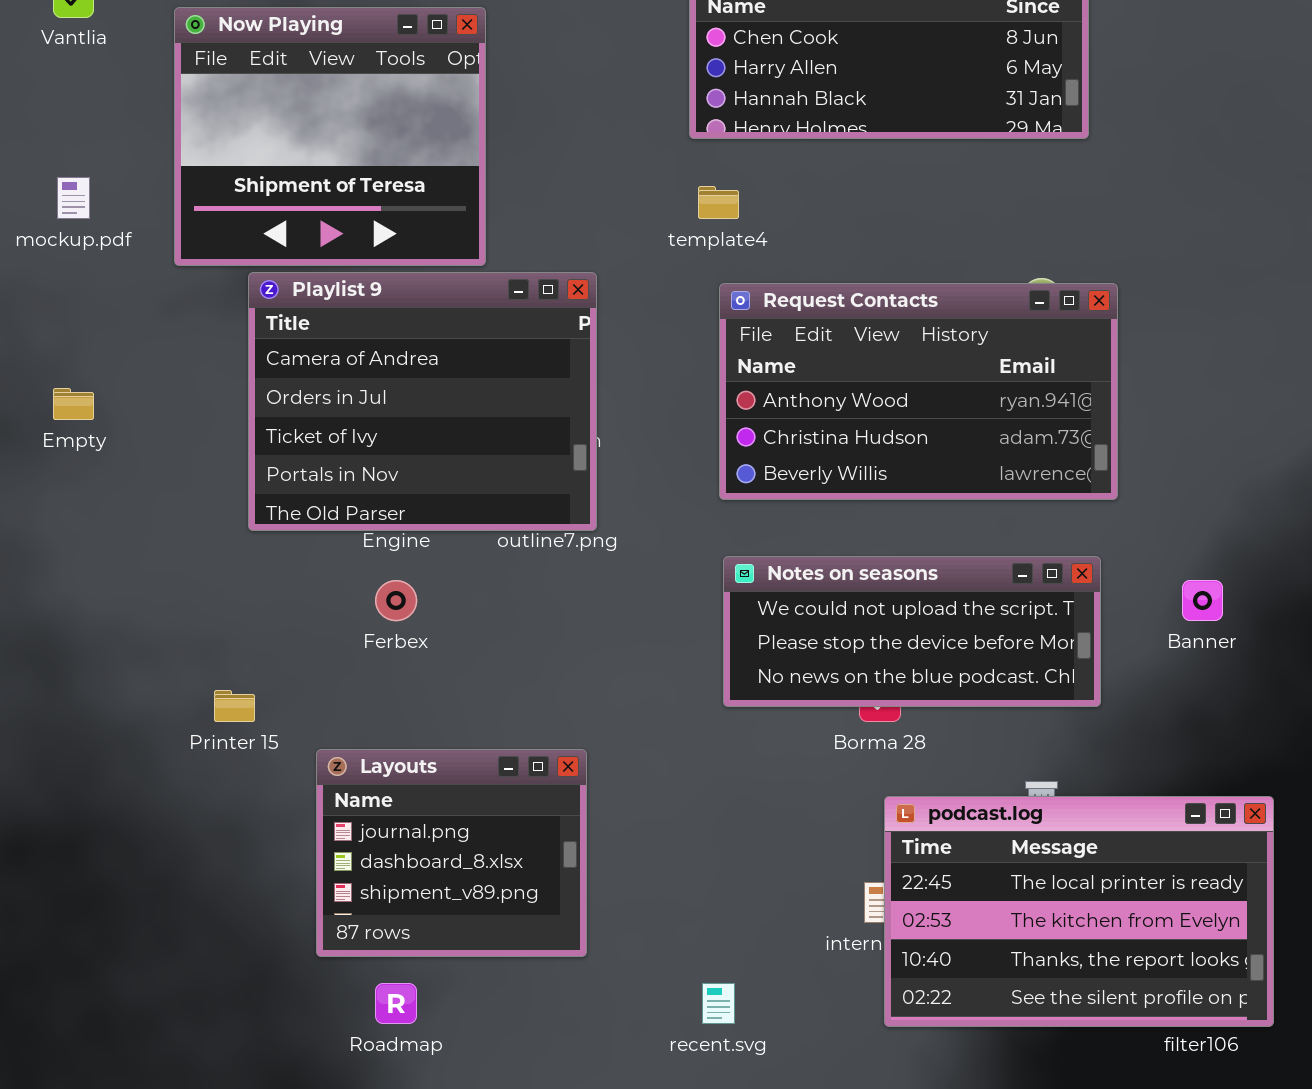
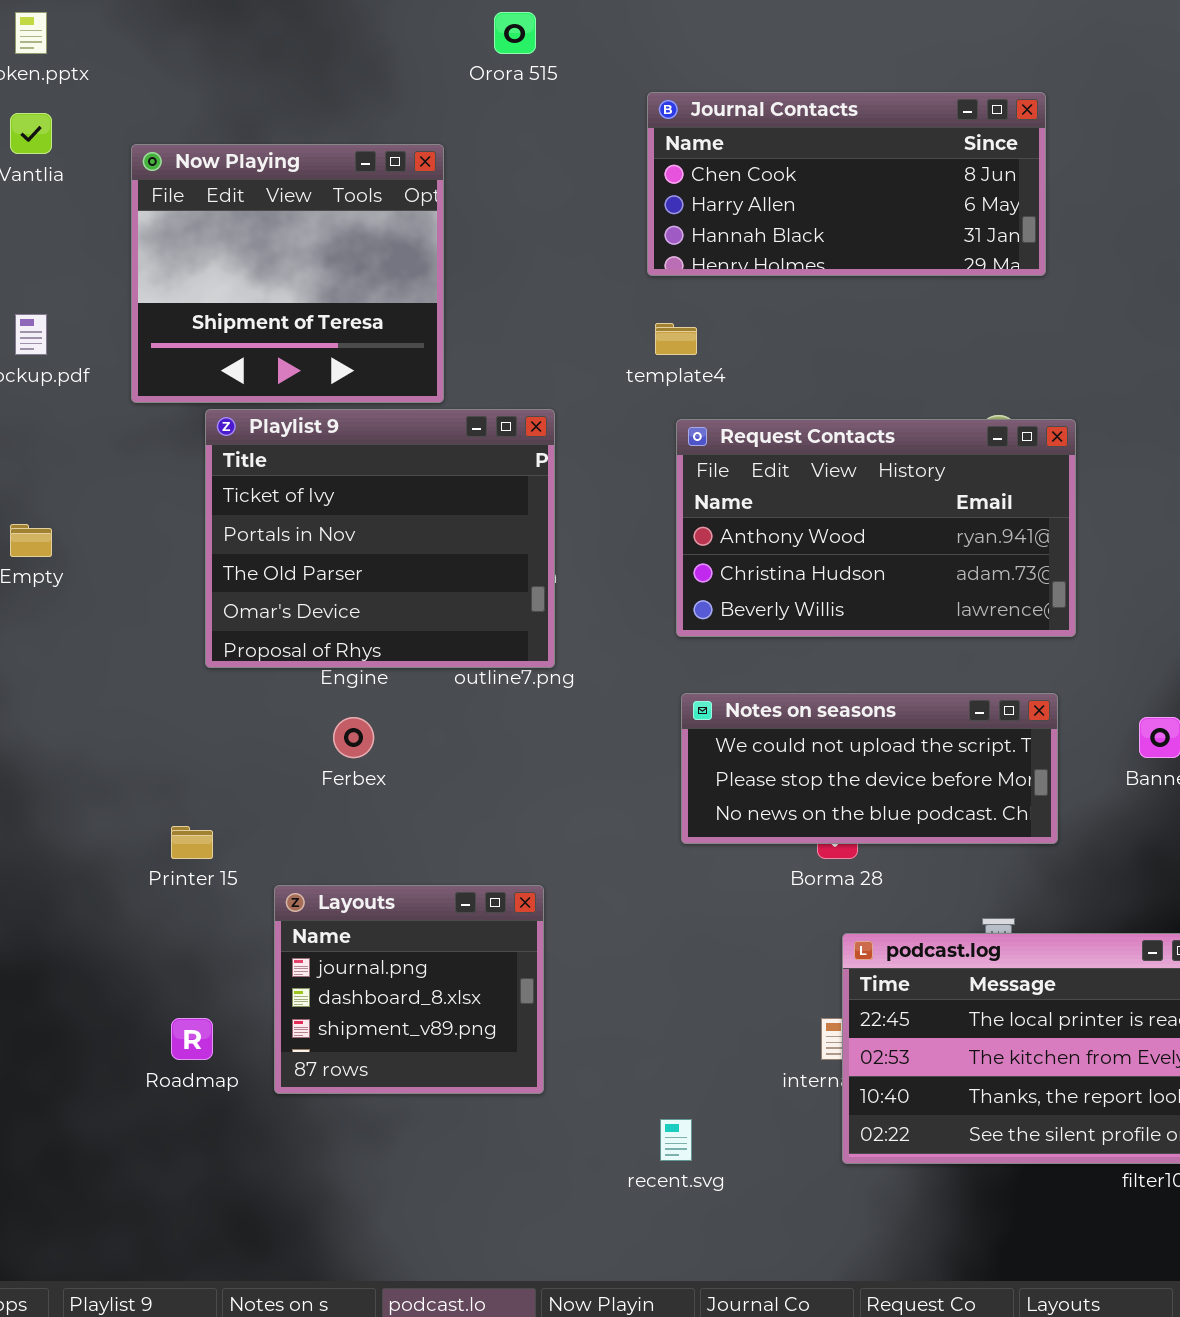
Playlist 9: [248,272,597,531] -> [205,409,555,668], scrolled down 2 rows
Roadmap: [375,983,417,1024] -> [171,1018,213,1060], moved

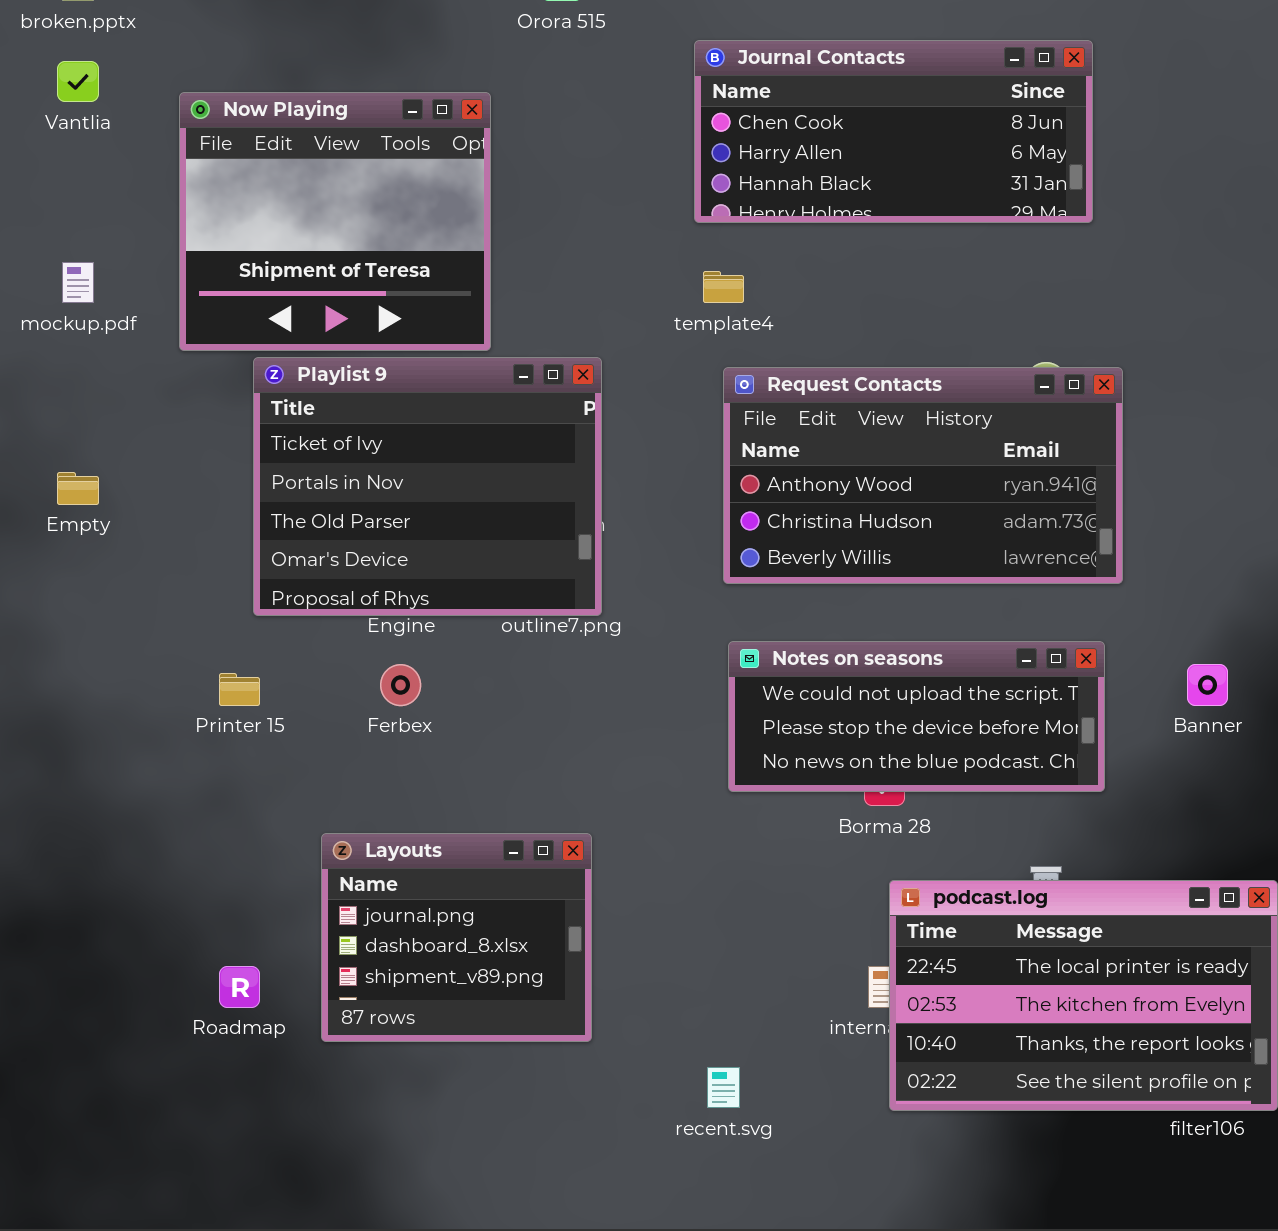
Printer 15: [171,826,213,859] -> [219,673,260,706], moved

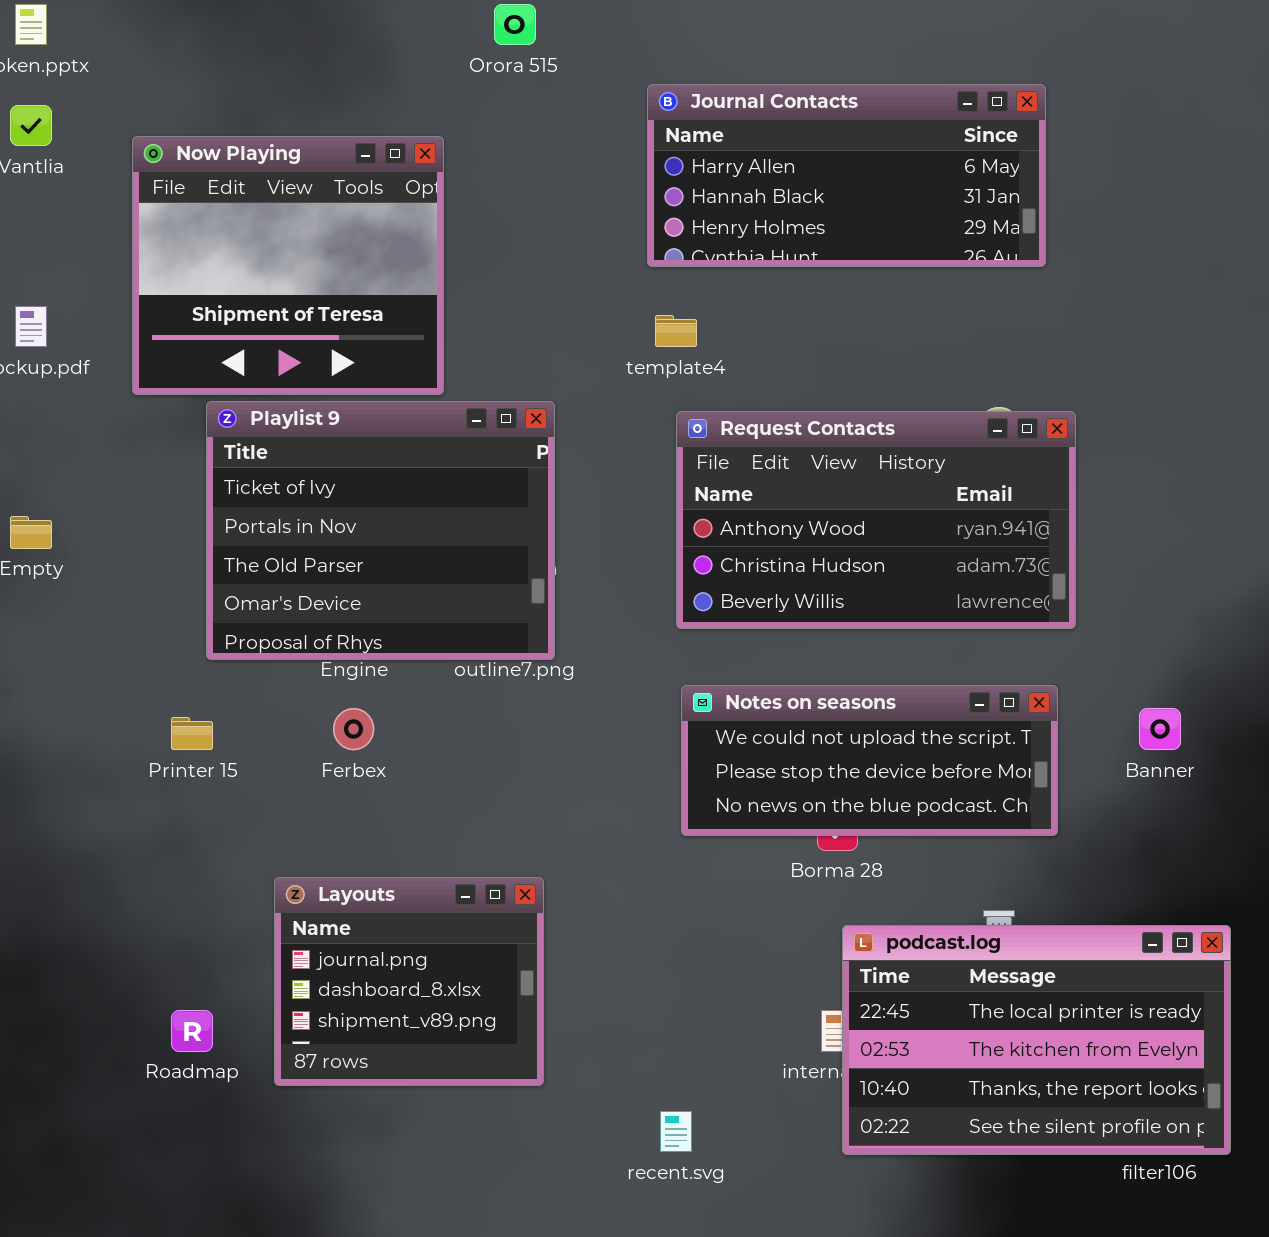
Journal Contacts: [694,40,1093,223] -> [647,84,1046,267], scrolled down 1 row

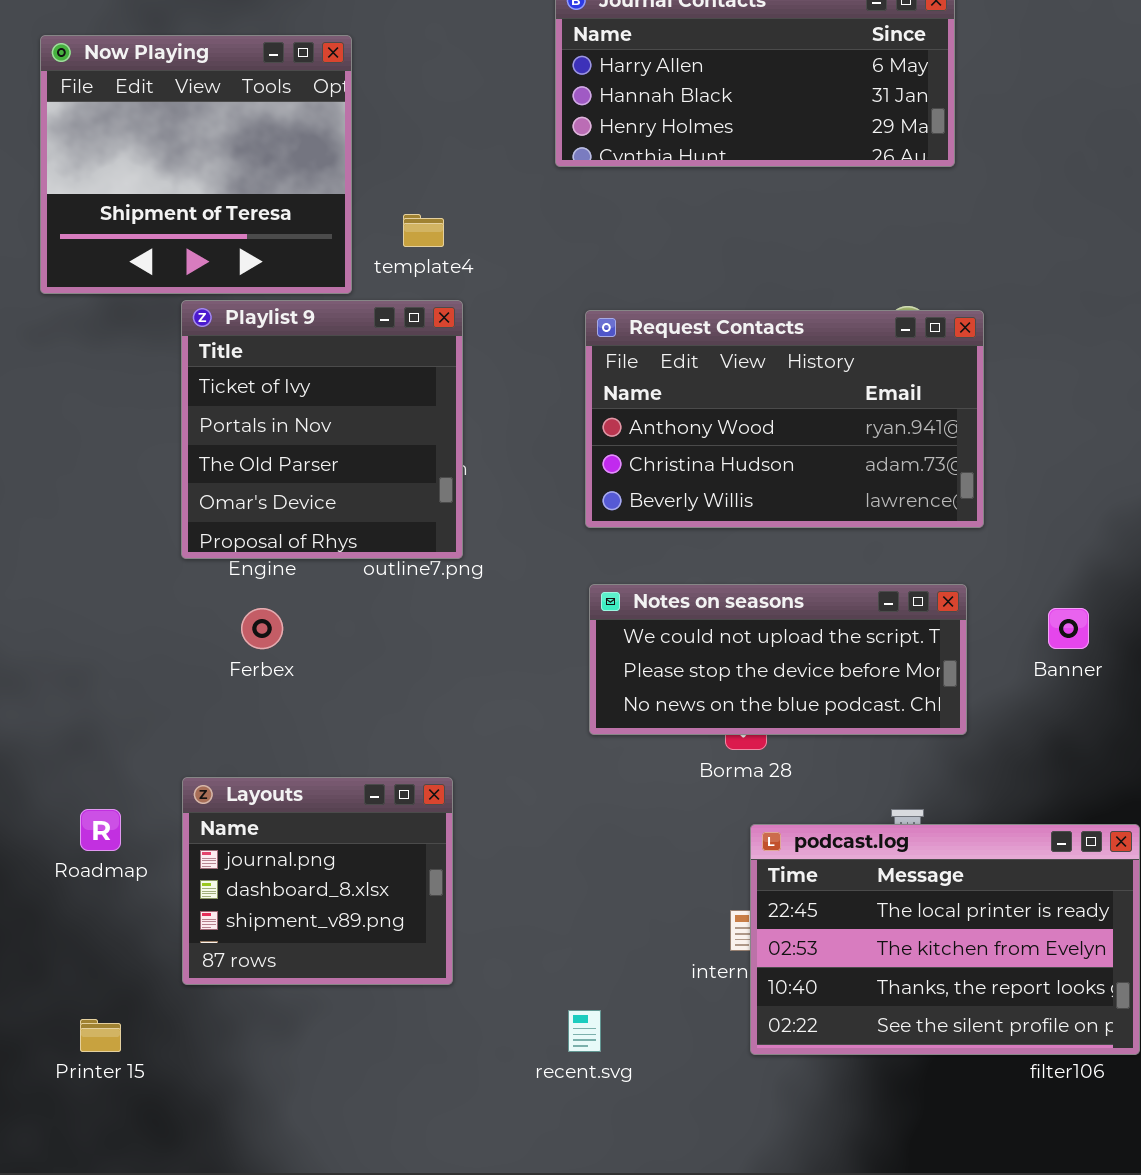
template4: [655,315,697,347] -> [403,214,444,247], moved
Playlist 9: [206,401,555,660] -> [181,300,463,559], resized
Printer 15: [171,717,213,750] -> [80,1019,121,1052], moved
Roadmap: [171,1010,213,1052] -> [80,809,121,851], moved

